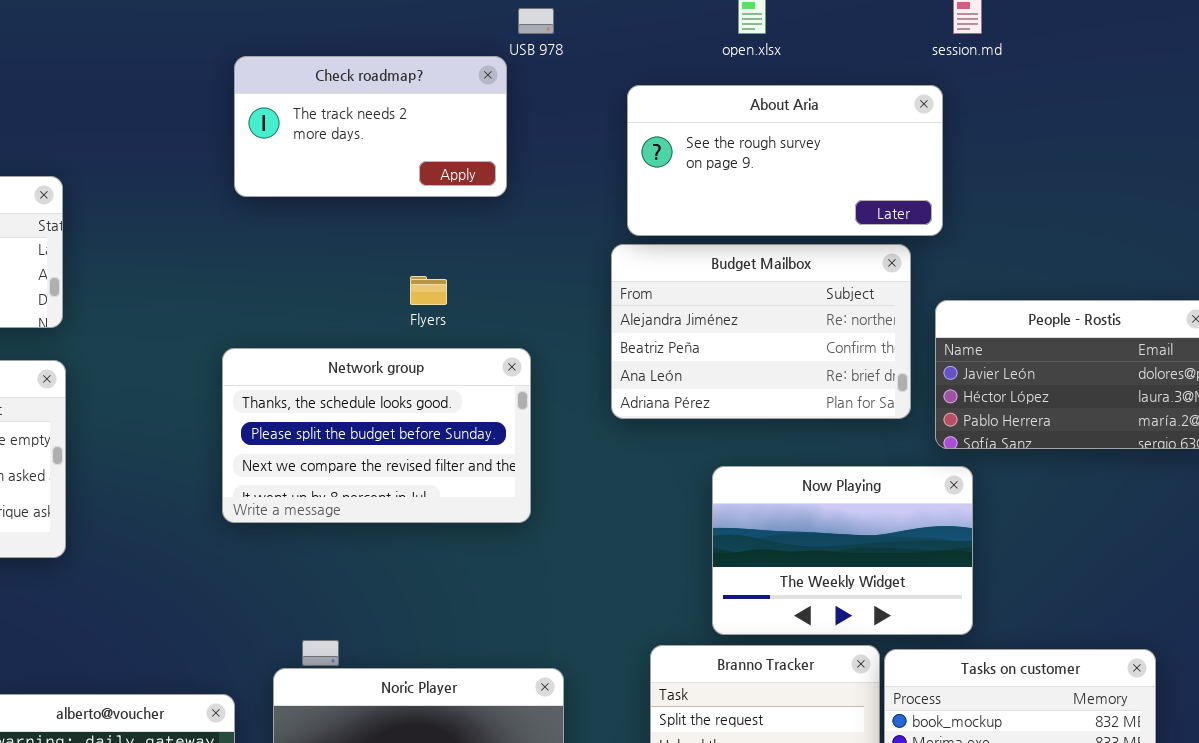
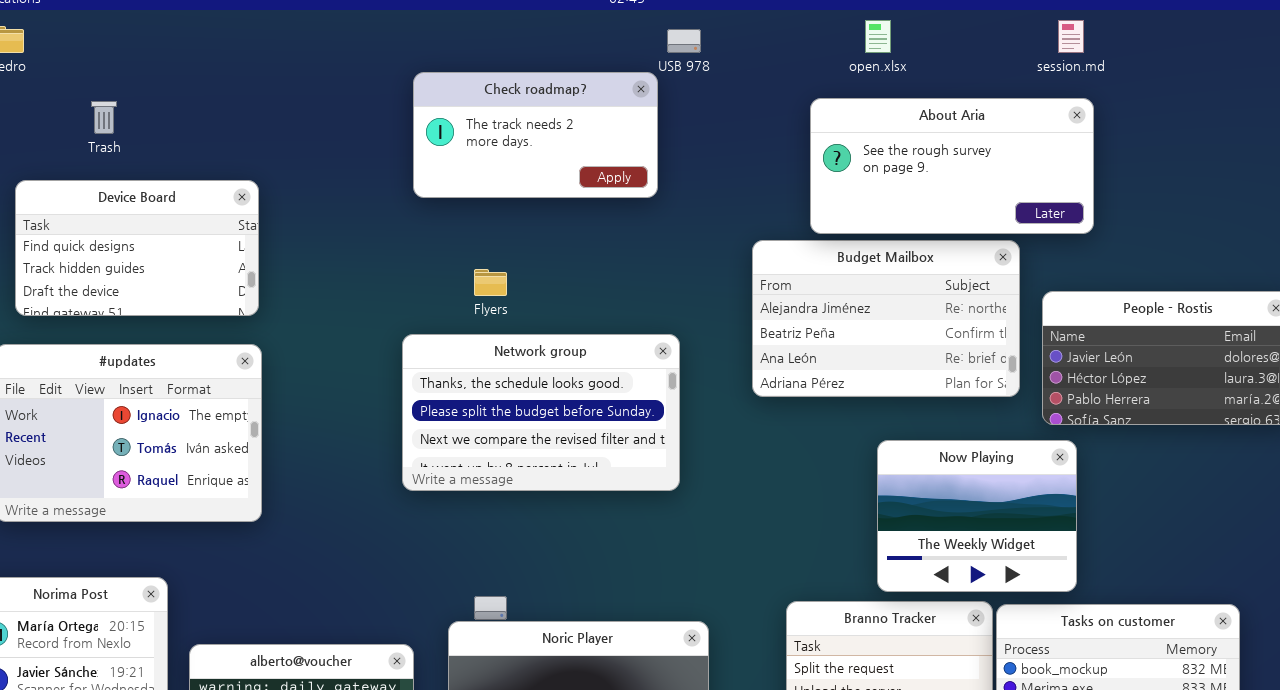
About Aria: [627,85,943,236] -> [810,98,1094,234], moved
Flyers: [410,276,447,305] -> [474,269,507,296], moved
Now Playing: [712,466,973,635] -> [877,440,1077,592], resized

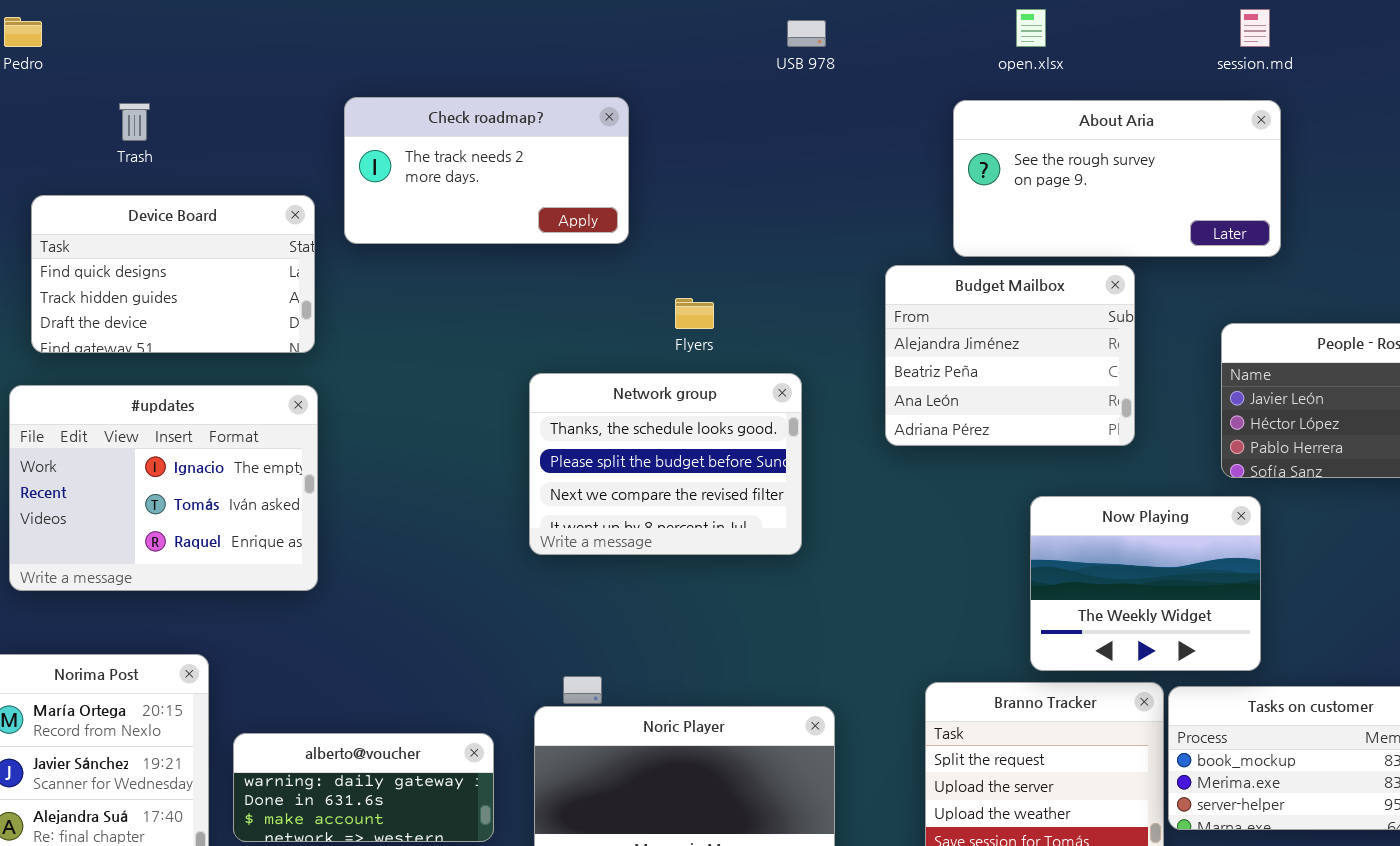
Check roadmap?: [413,72,658,198] -> [344,97,629,244], moved
Budget Mailbox: [752,240,1020,397] -> [885,265,1135,446], resized
Flyers: [474,269,507,296] -> [675,298,714,329], moved
Network group: [402,334,680,491] -> [529,373,802,555], resized

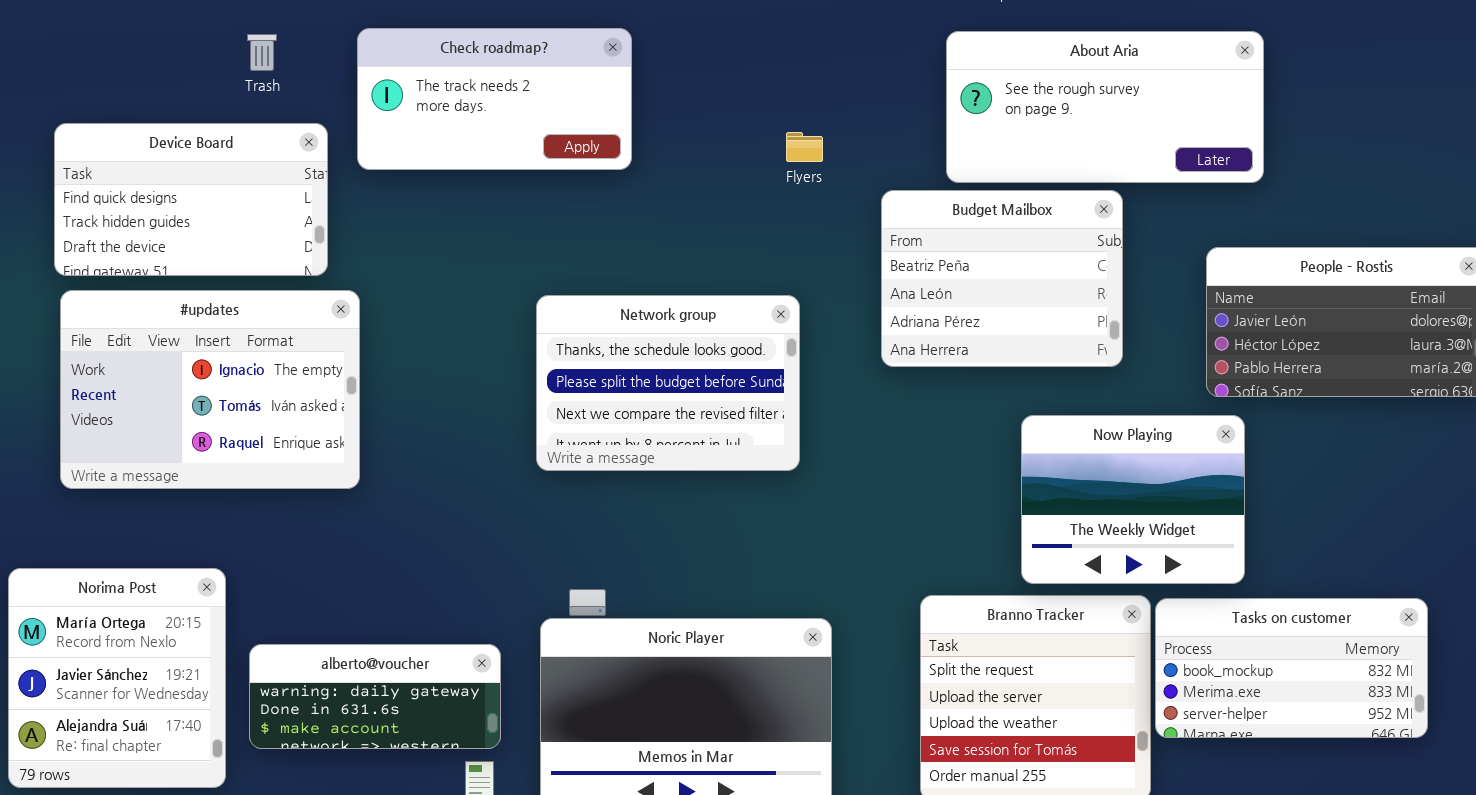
Trash: [119,103,150,141] -> [247,34,277,71], moved
Budget Mailbox: [885,265,1135,446] -> [881,190,1123,367], scrolled down 1 row
Flyers: [675,298,714,329] -> [786,132,823,162], moved
#updates: [9,385,318,591] -> [60,290,360,489], moved

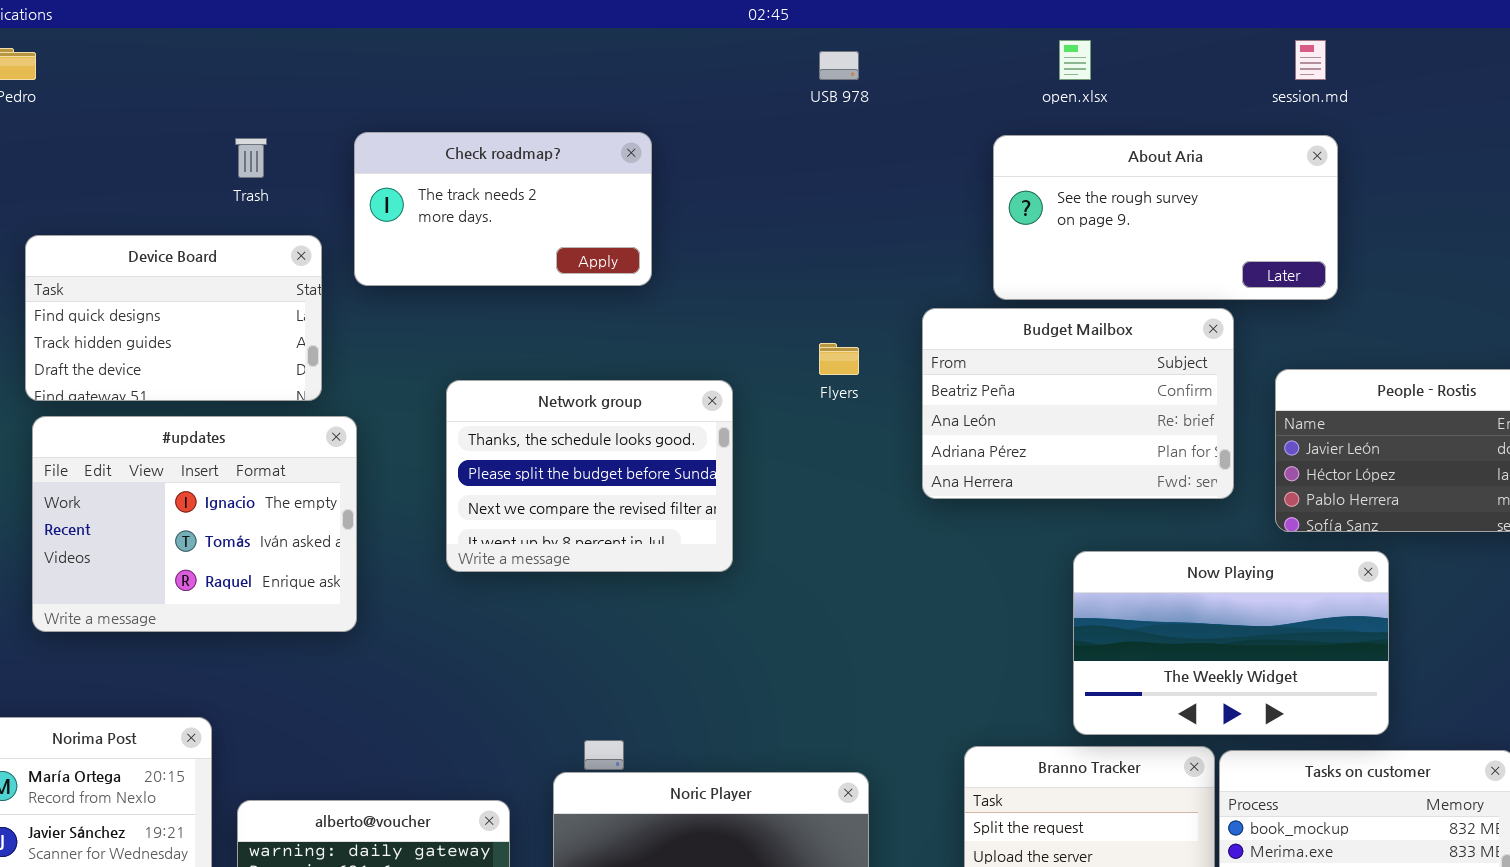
Flyers: [786,132,823,162] -> [819,343,859,375], moved
Budget Mailbox: [881,190,1123,367] -> [922,308,1234,499], resized
Network group: [536,295,800,471] -> [446,380,733,572], moved
Now Playing: [1021,415,1245,584] -> [1073,551,1389,735], resized

